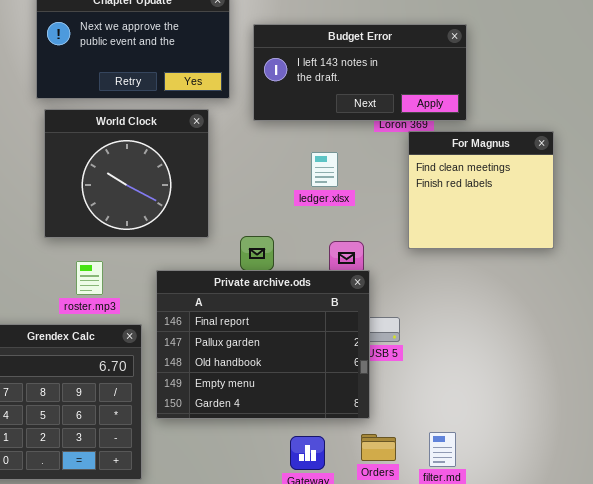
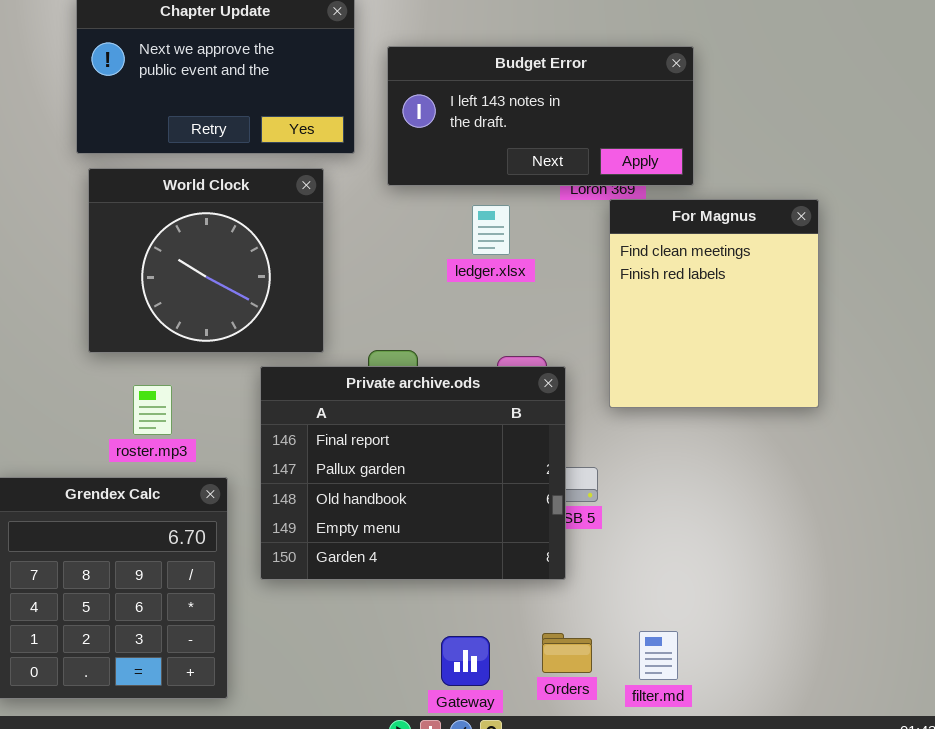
For Magnus: [408,131,554,249] -> [609,199,819,408], resized
ledger.xlsx: [311,152,338,187] -> [472,205,510,255], moved
Private archive.ods: [156,270,370,419] -> [260,366,566,580], moved

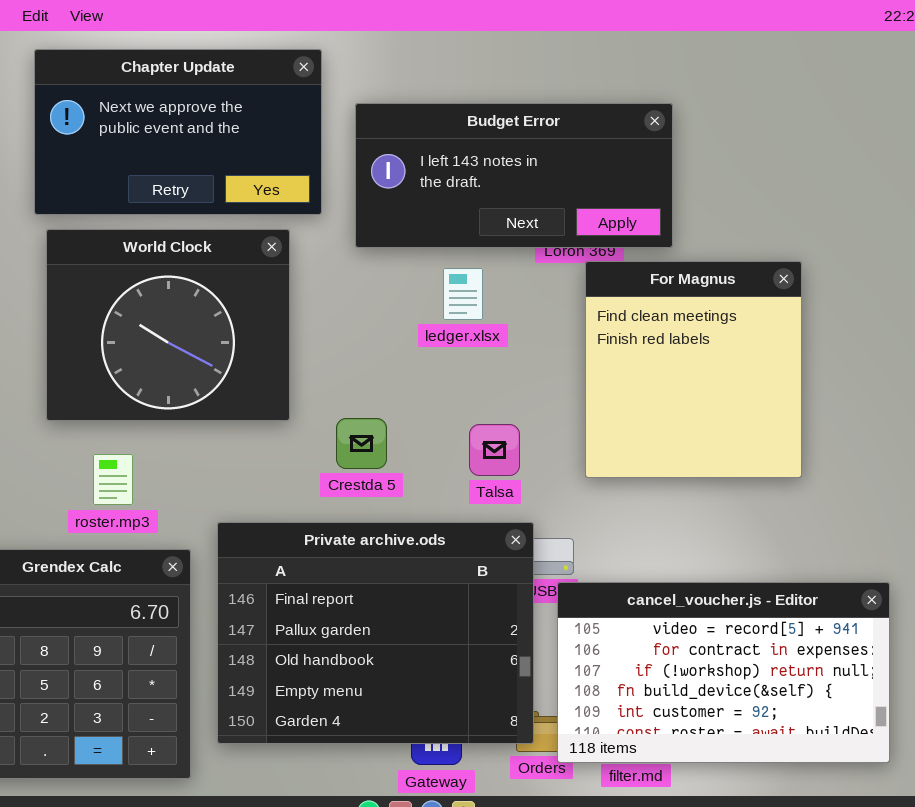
Private archive.ods: [260,366,566,580] -> [217,522,534,744], moved
cancel_voucher.js - Editor: none -> [557,582,890,763], opened

